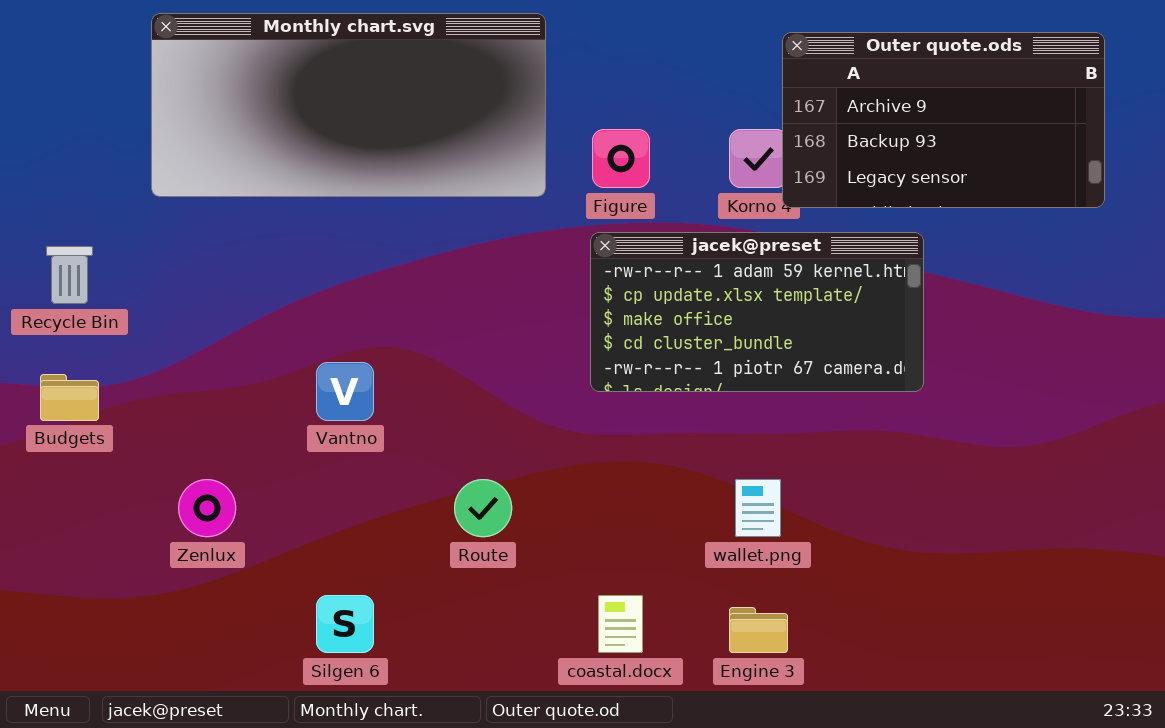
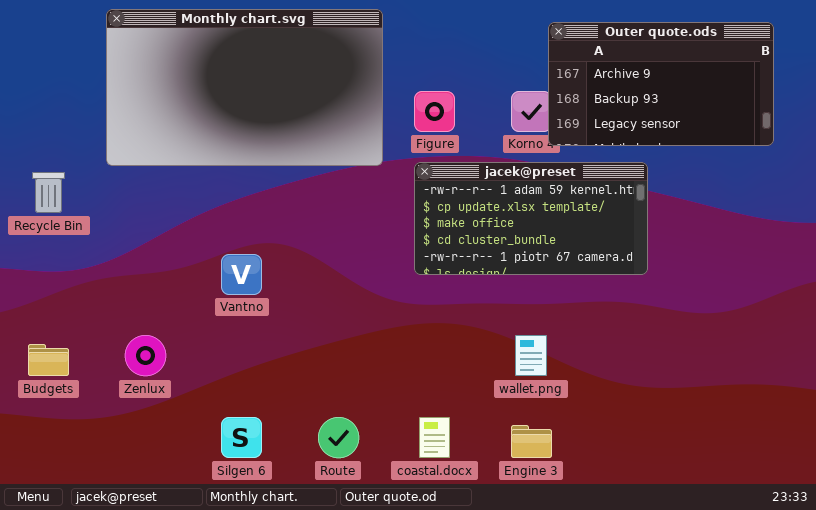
Monthly chart.svg: [151,13,546,197] -> [106,9,383,166], resized
Budgets: [40,374,99,421] -> [28,344,69,376], moved
Route: [454,479,512,537] -> [318,417,359,458], moved

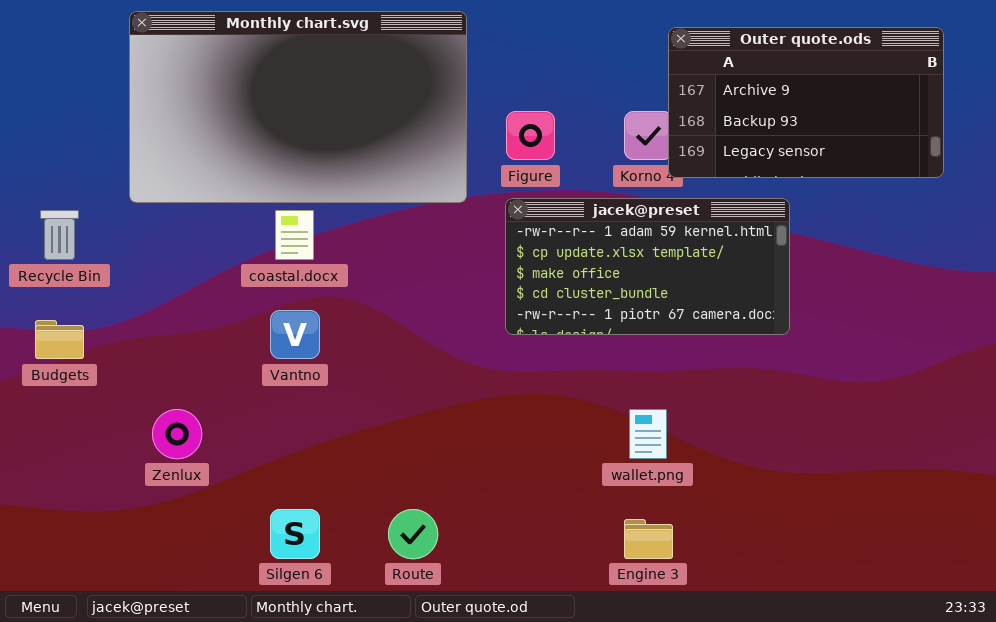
Budgets: [28,344,69,376] -> [35,320,84,359], moved
coastal.docx: [419,417,450,458] -> [275,210,314,260], moved

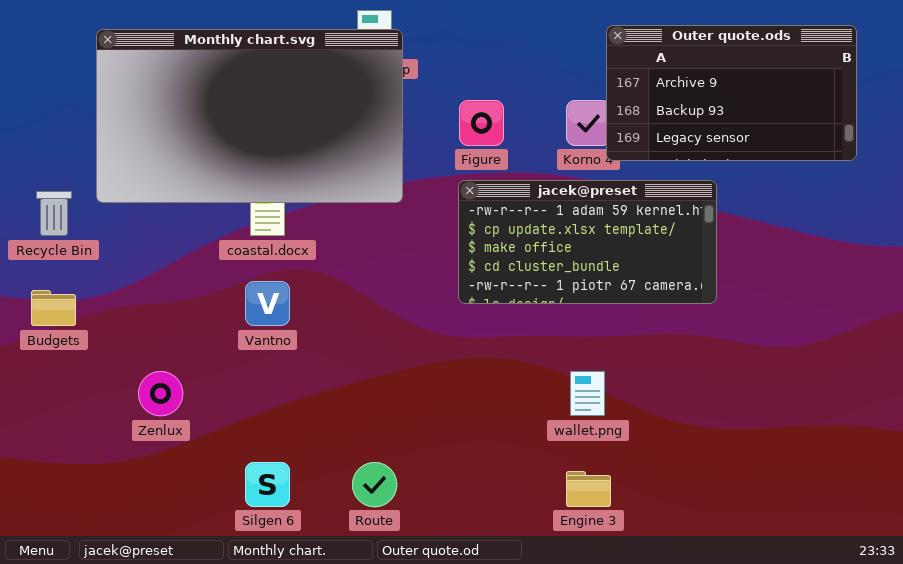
Monthly chart.svg: [129,11,467,203] -> [96,29,403,203], moved

